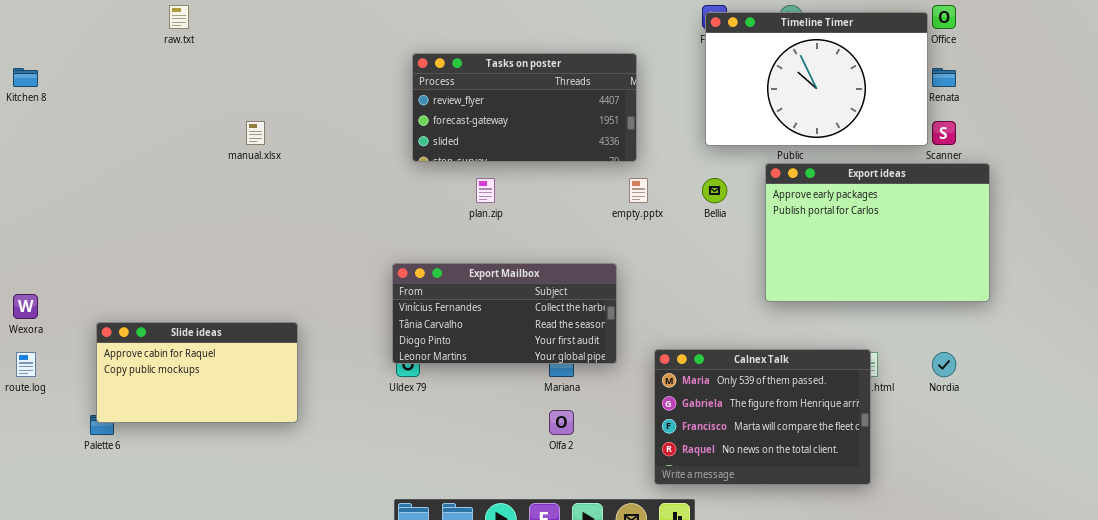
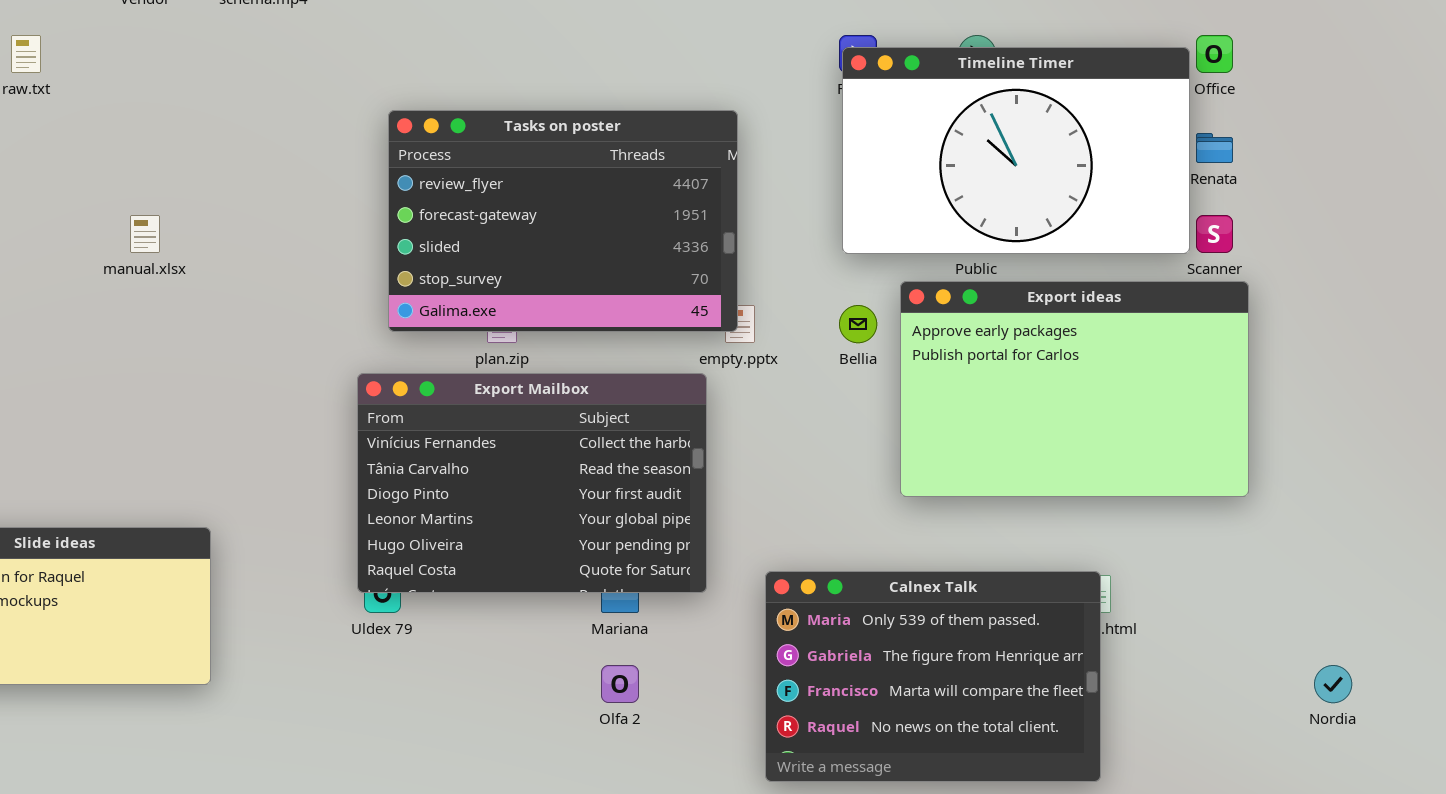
Tasks on poster: [412,53,637,162] -> [388,110,738,332], resized
Export ideas: [765,163,990,302] -> [900,281,1249,497], moved
Export Mailbox: [392,263,617,364] -> [357,373,707,593], resized
Nordia: [932,352,956,377] -> [1314,665,1352,703], moved

